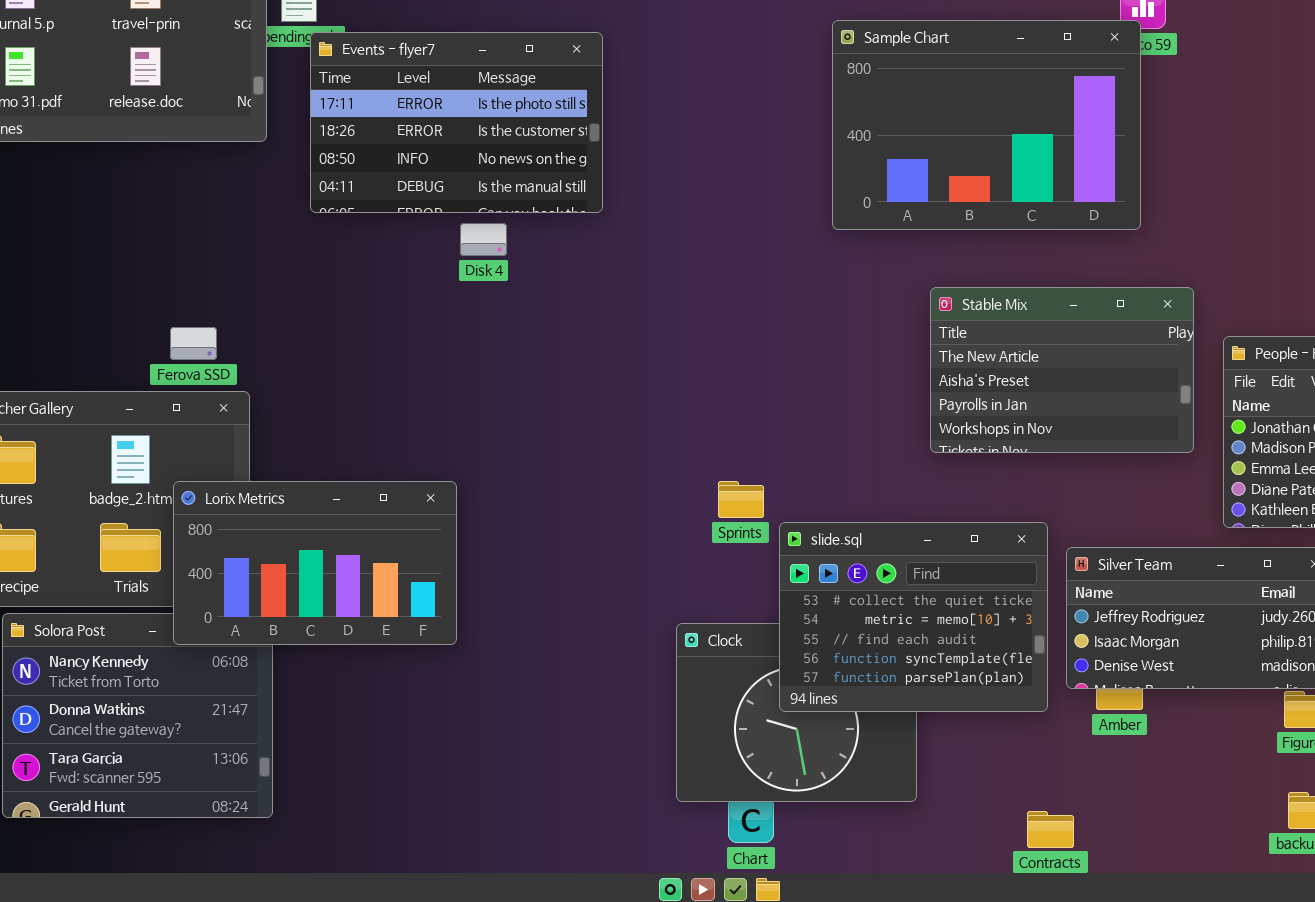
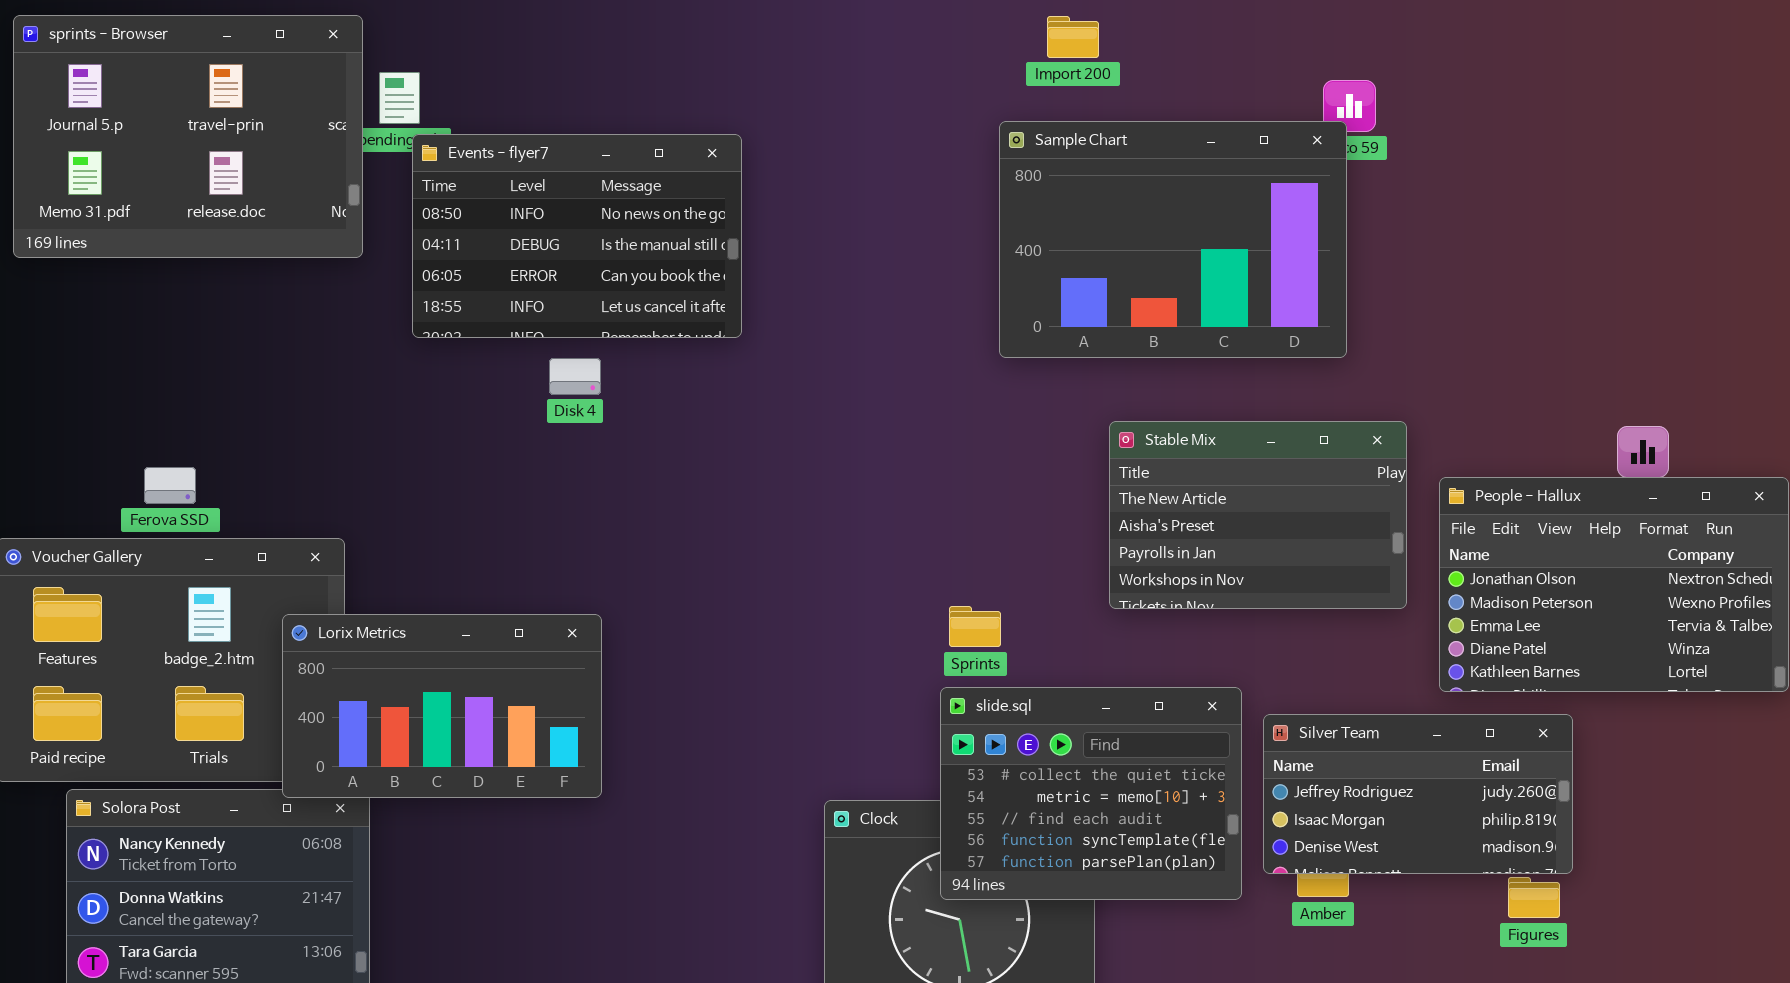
Events - flyer7: [310,32,603,213] -> [412,134,742,338], scrolled down 2 rows
Disk 4: [460,223,507,256] -> [549,358,601,395], moved
Ferova SSD: [170,327,217,360] -> [144,467,196,504], moved
Lorix Metrics: [173,481,457,645] -> [282,614,602,798], moved
Sprints: [718,481,764,518] -> [949,606,1001,647], moved

